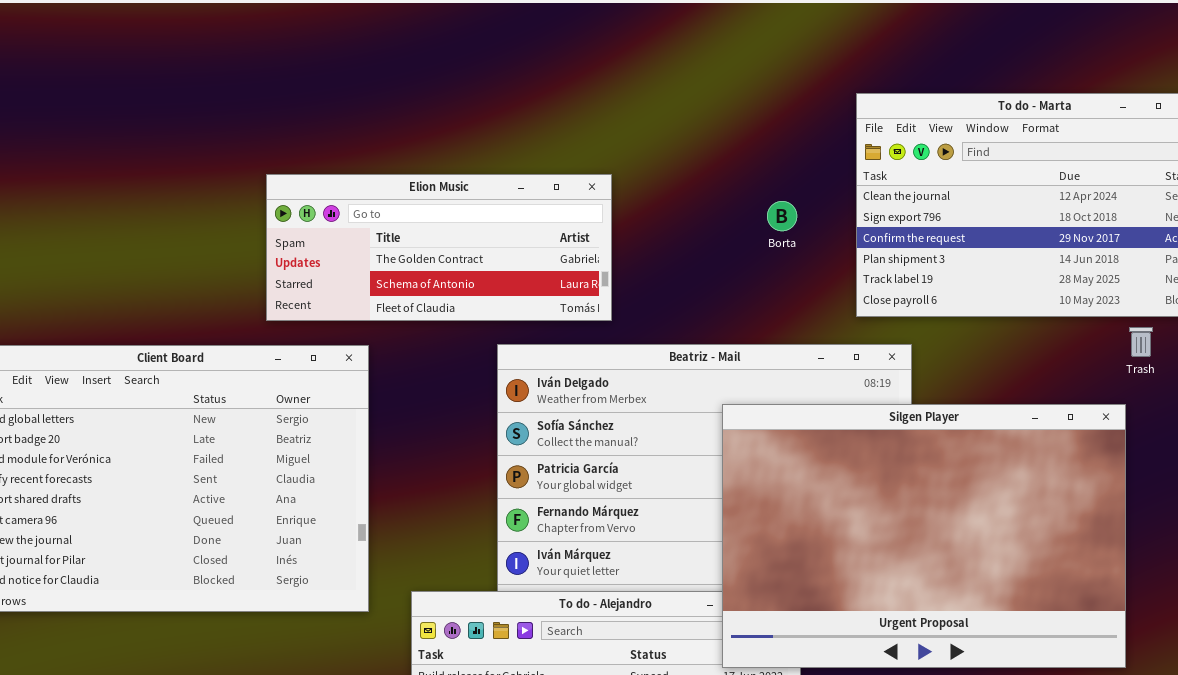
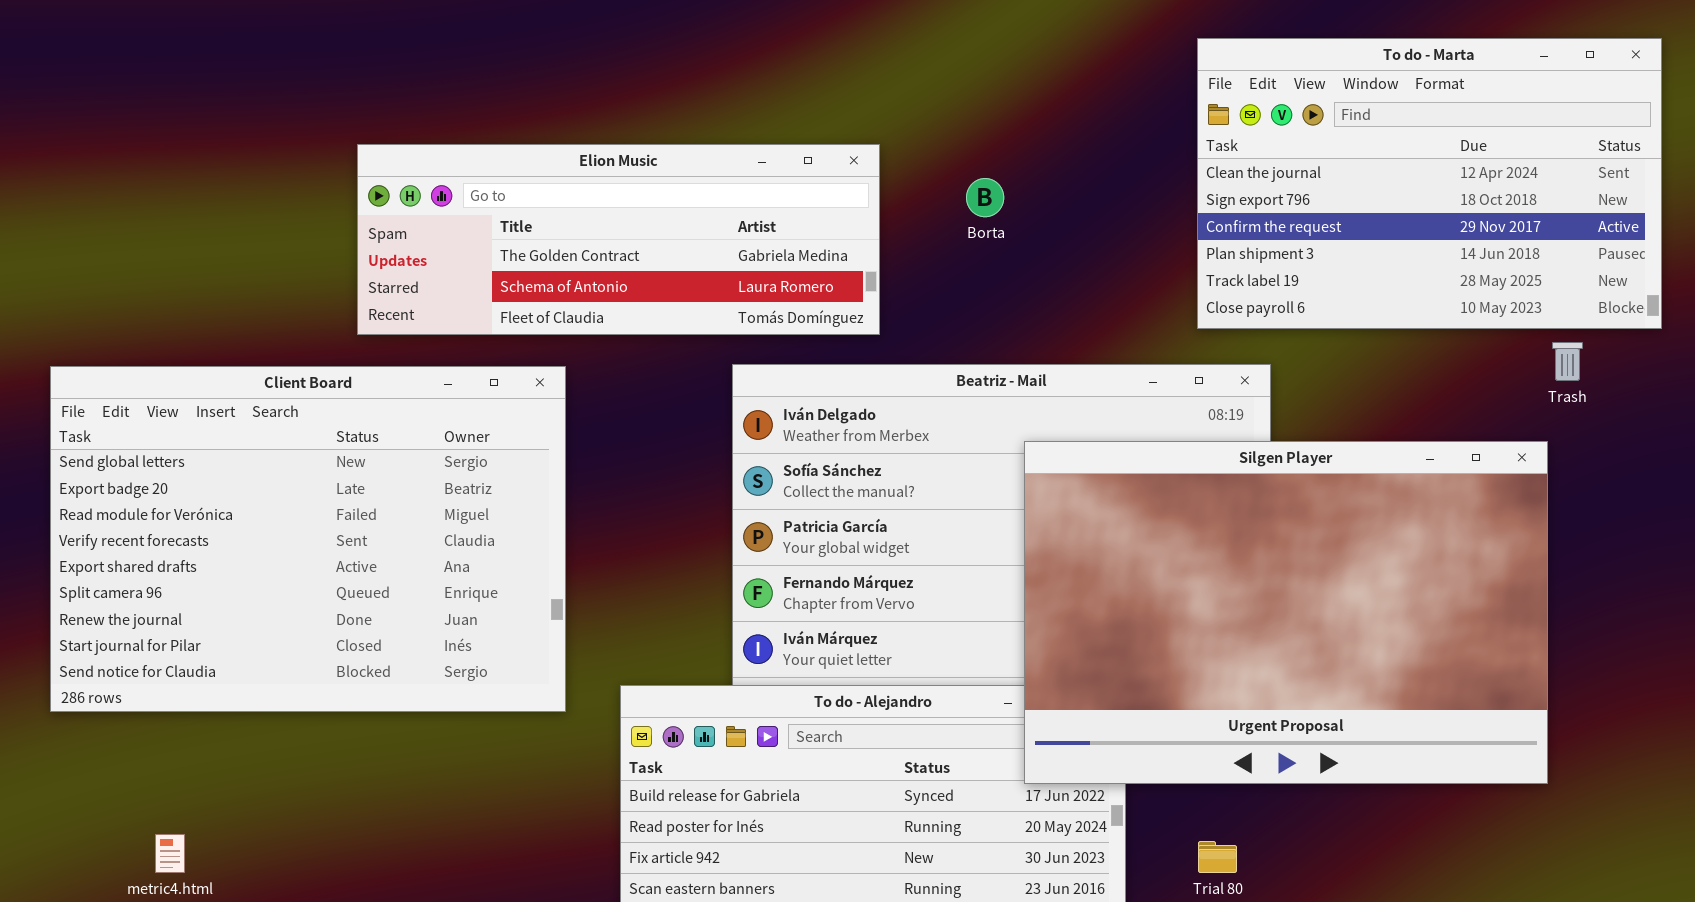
Elion Music: [266,174,612,321] -> [357,144,880,335], resized
Borta: [767,201,797,231] -> [966,178,1004,217], moved

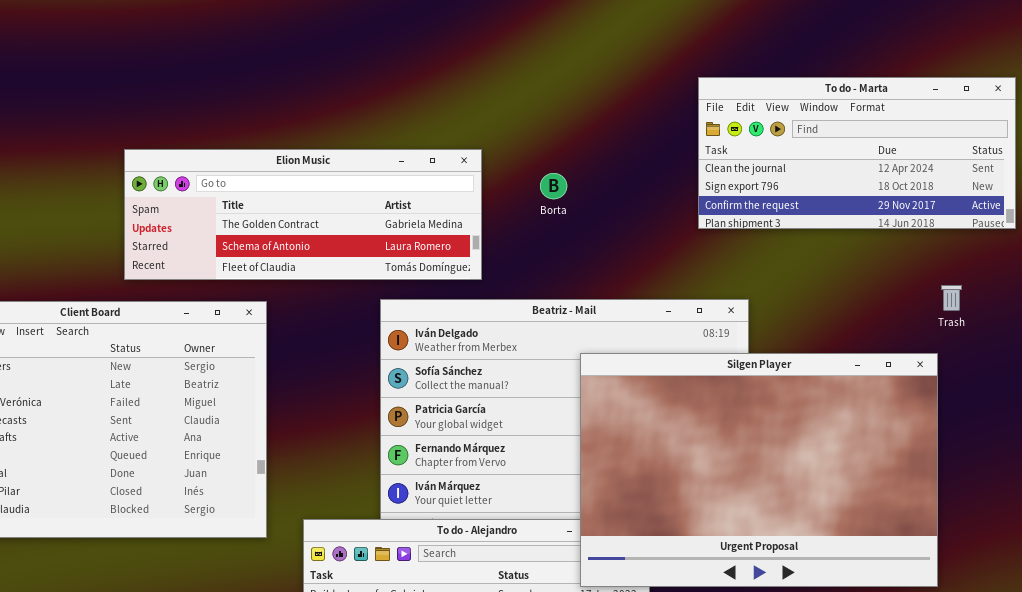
To do - Marta: [1197,38,1662,329] -> [698,77,1016,229], resized

